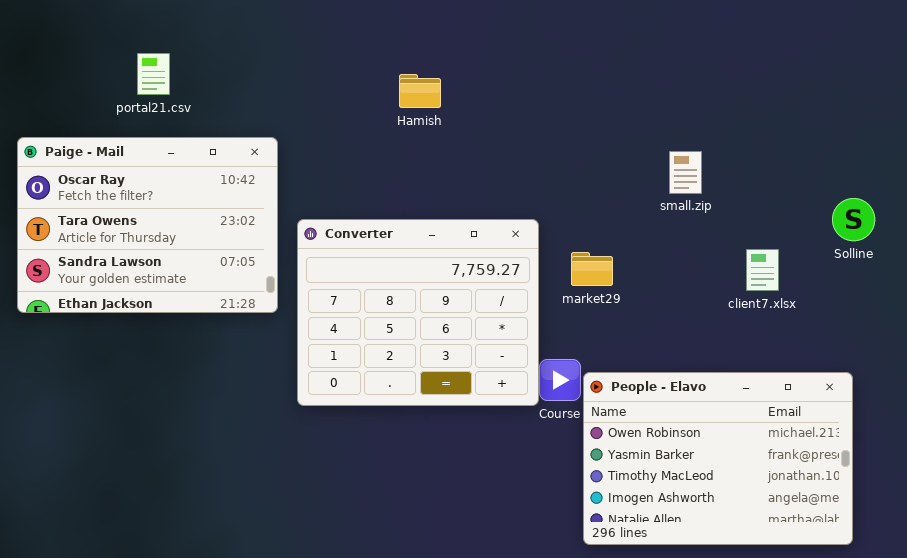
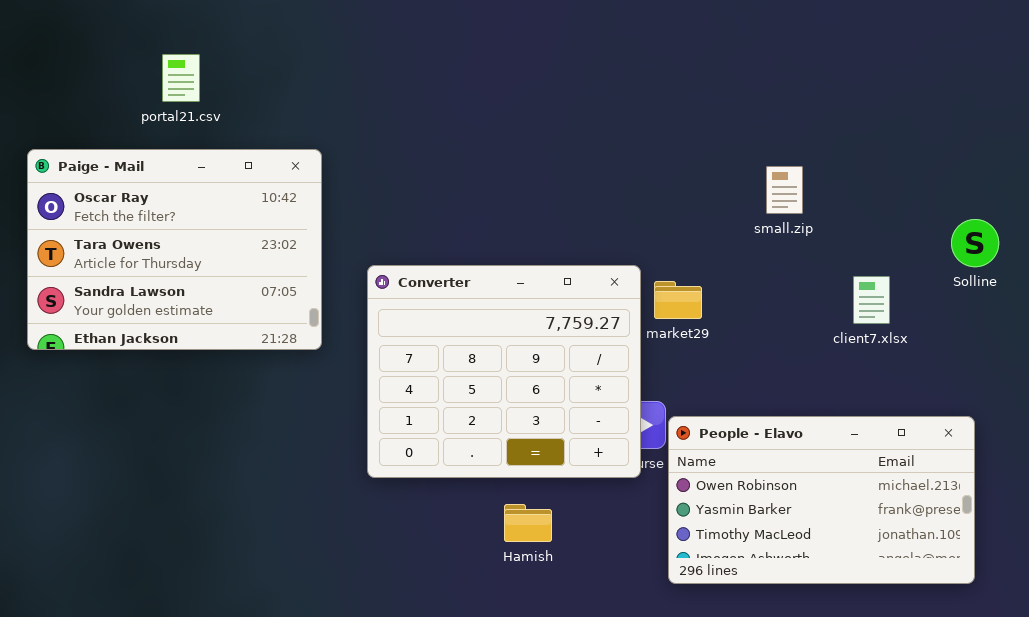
Hamish: [399,74,441,108] -> [504,504,552,542], moved
Converter: [297,219,539,406] -> [367,265,641,478], moved
People - Elavo: [583,372,853,545] -> [668,416,975,584], resized

